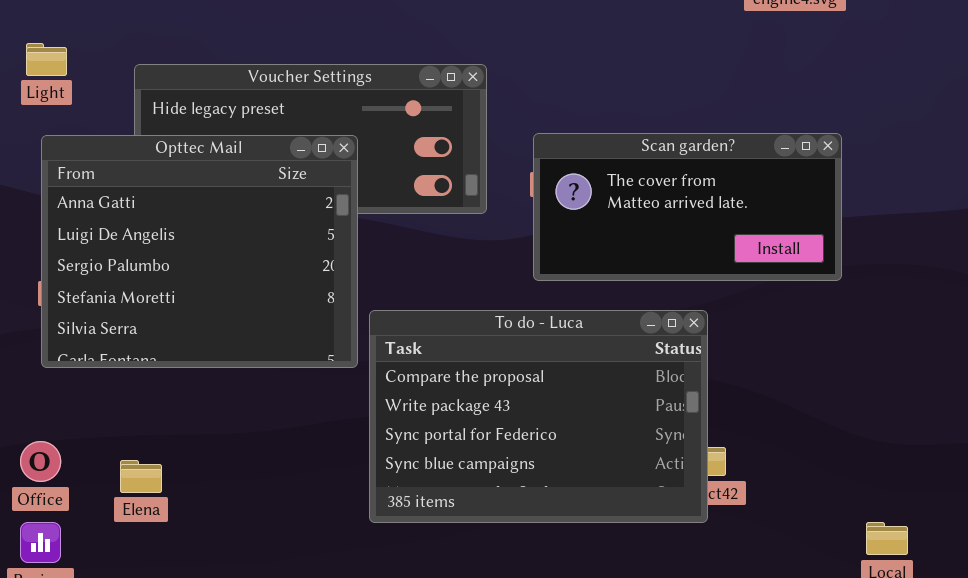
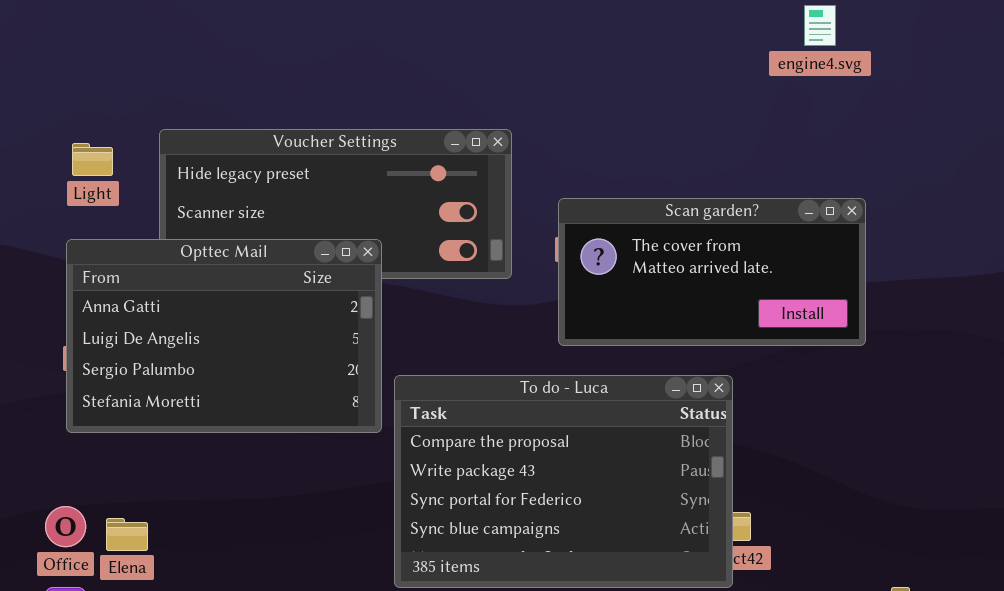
Light: [26,43,67,76] -> [72,143,113,176], moved
Opttec Mail: [41,135,358,368] -> [66,239,382,433], resized
Elena: [120,460,162,493] -> [106,518,148,551], moved

